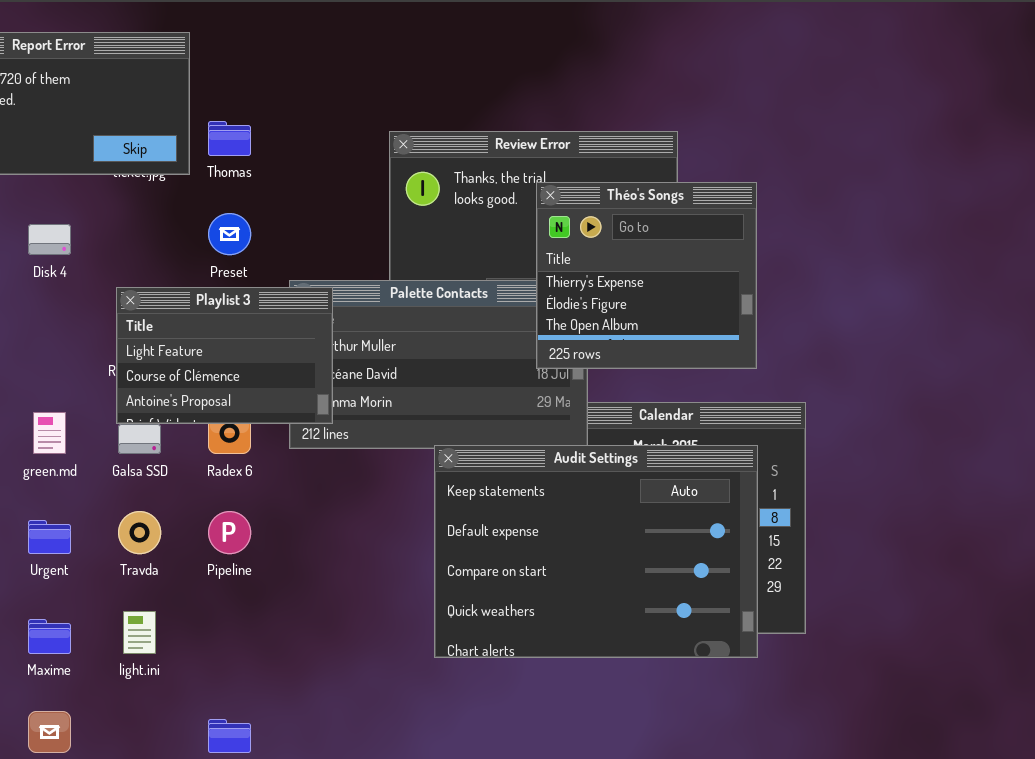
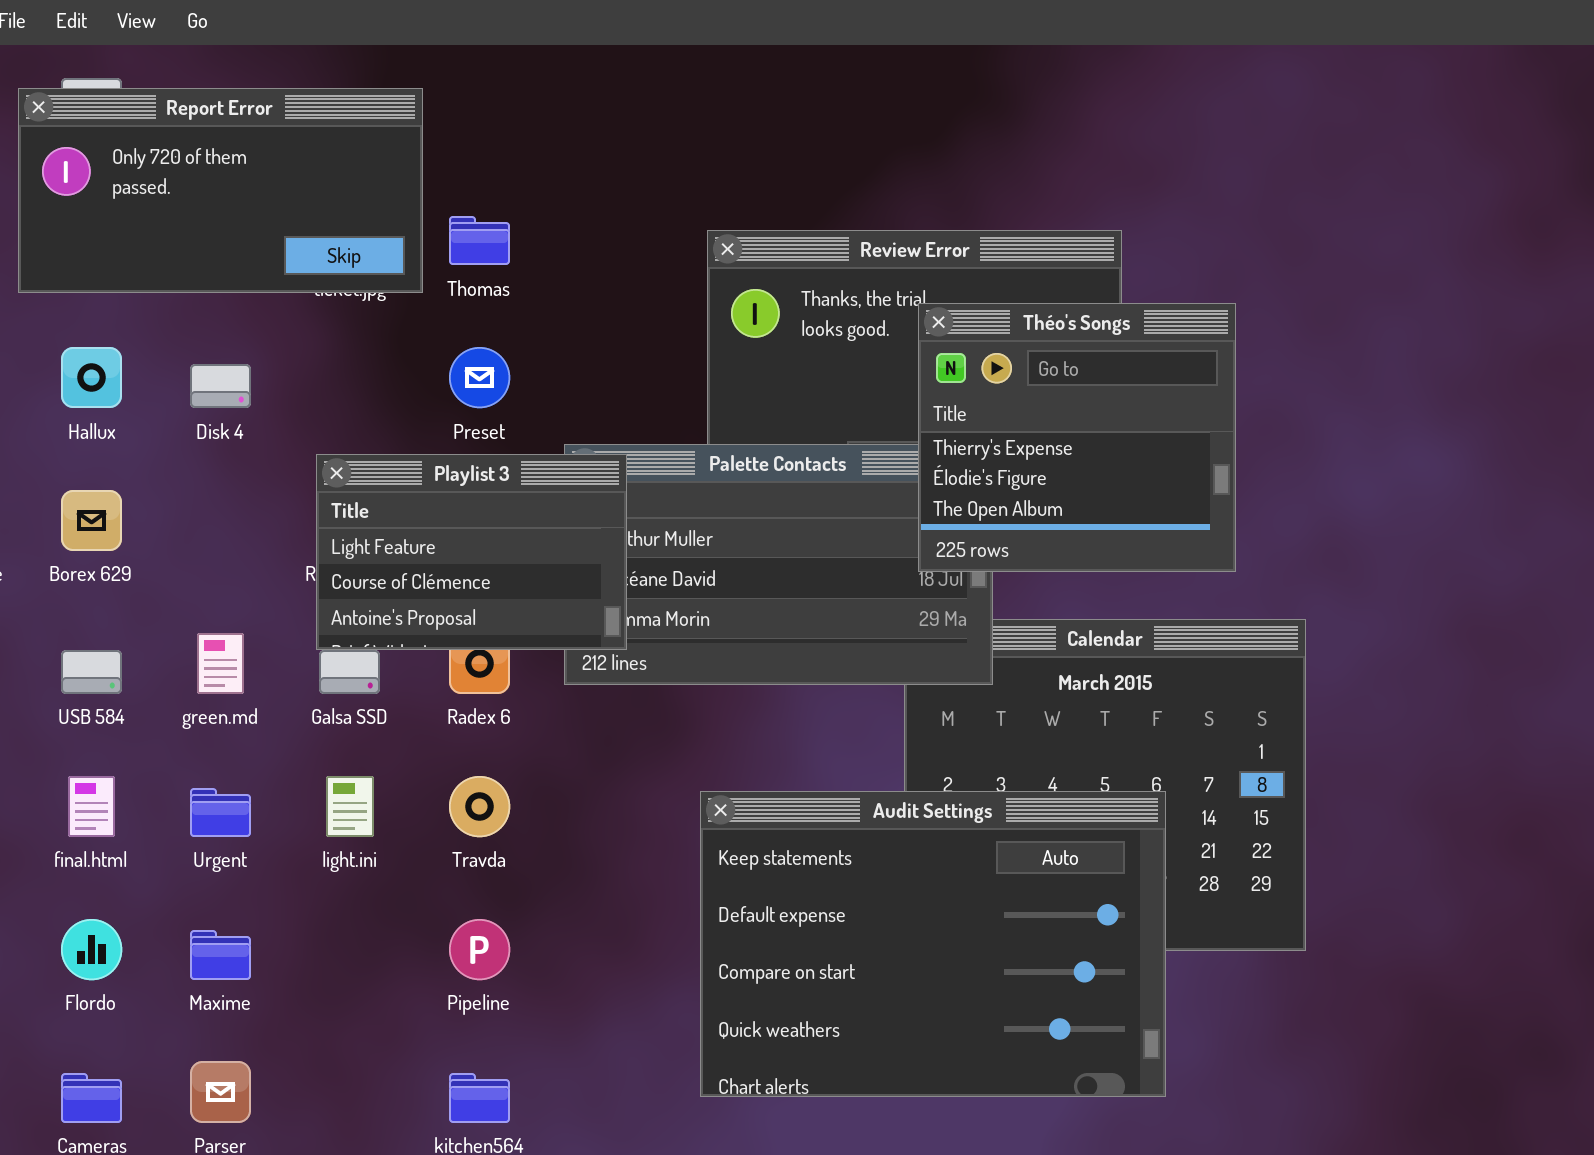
Audit Settings: [434,445,758,658] -> [700,791,1166,1097], moved
Travda: [118,511,161,554] -> [449,776,510,837], moved
Pipeline: [208,511,251,554] -> [449,919,510,980], moved
light.ini: [123,611,156,654] -> [326,776,374,837], moved

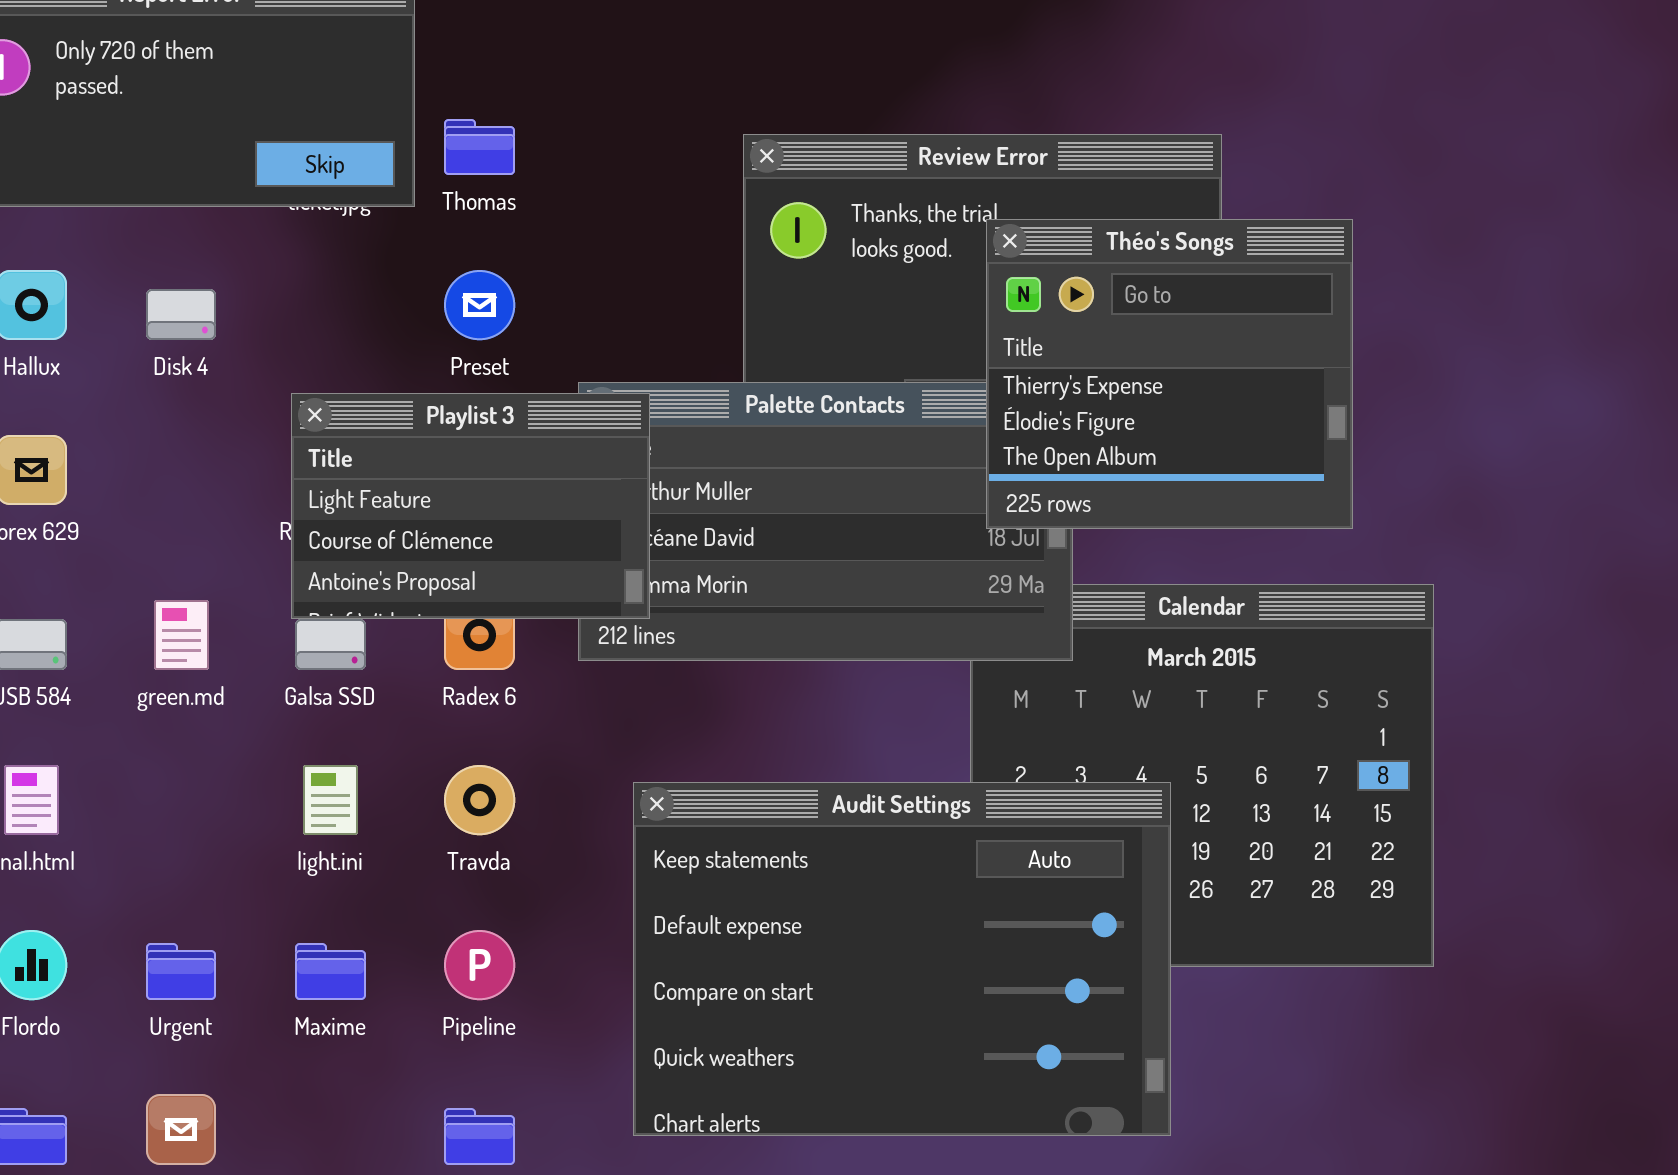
Urgent: [190,788,251,837] -> [146,943,216,1000], moved
Audit Settings: [700,791,1166,1097] -> [633,782,1171,1136], moved
Maxime: [190,930,251,980] -> [295,943,366,1000], moved

